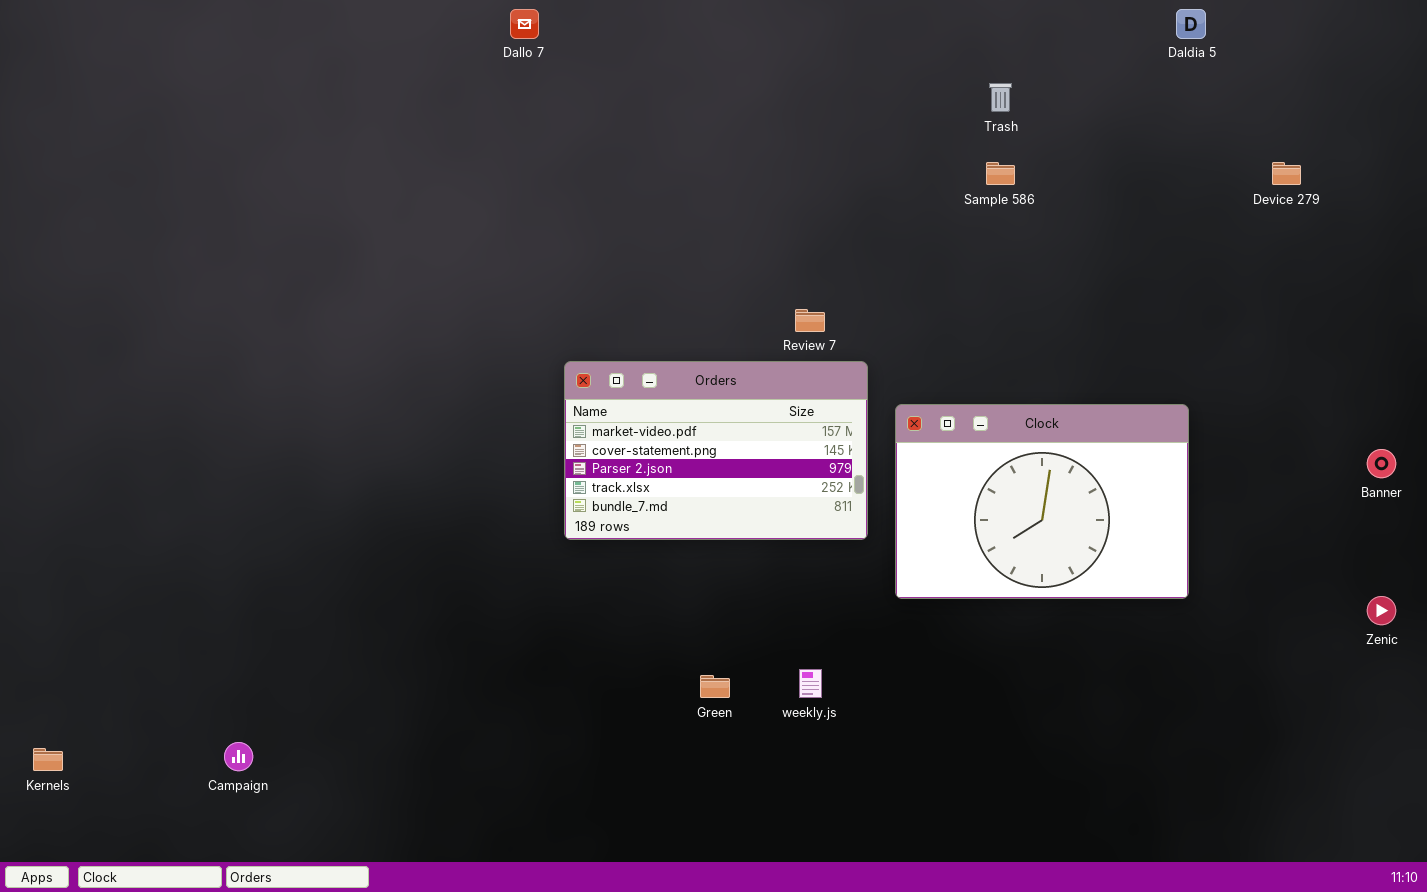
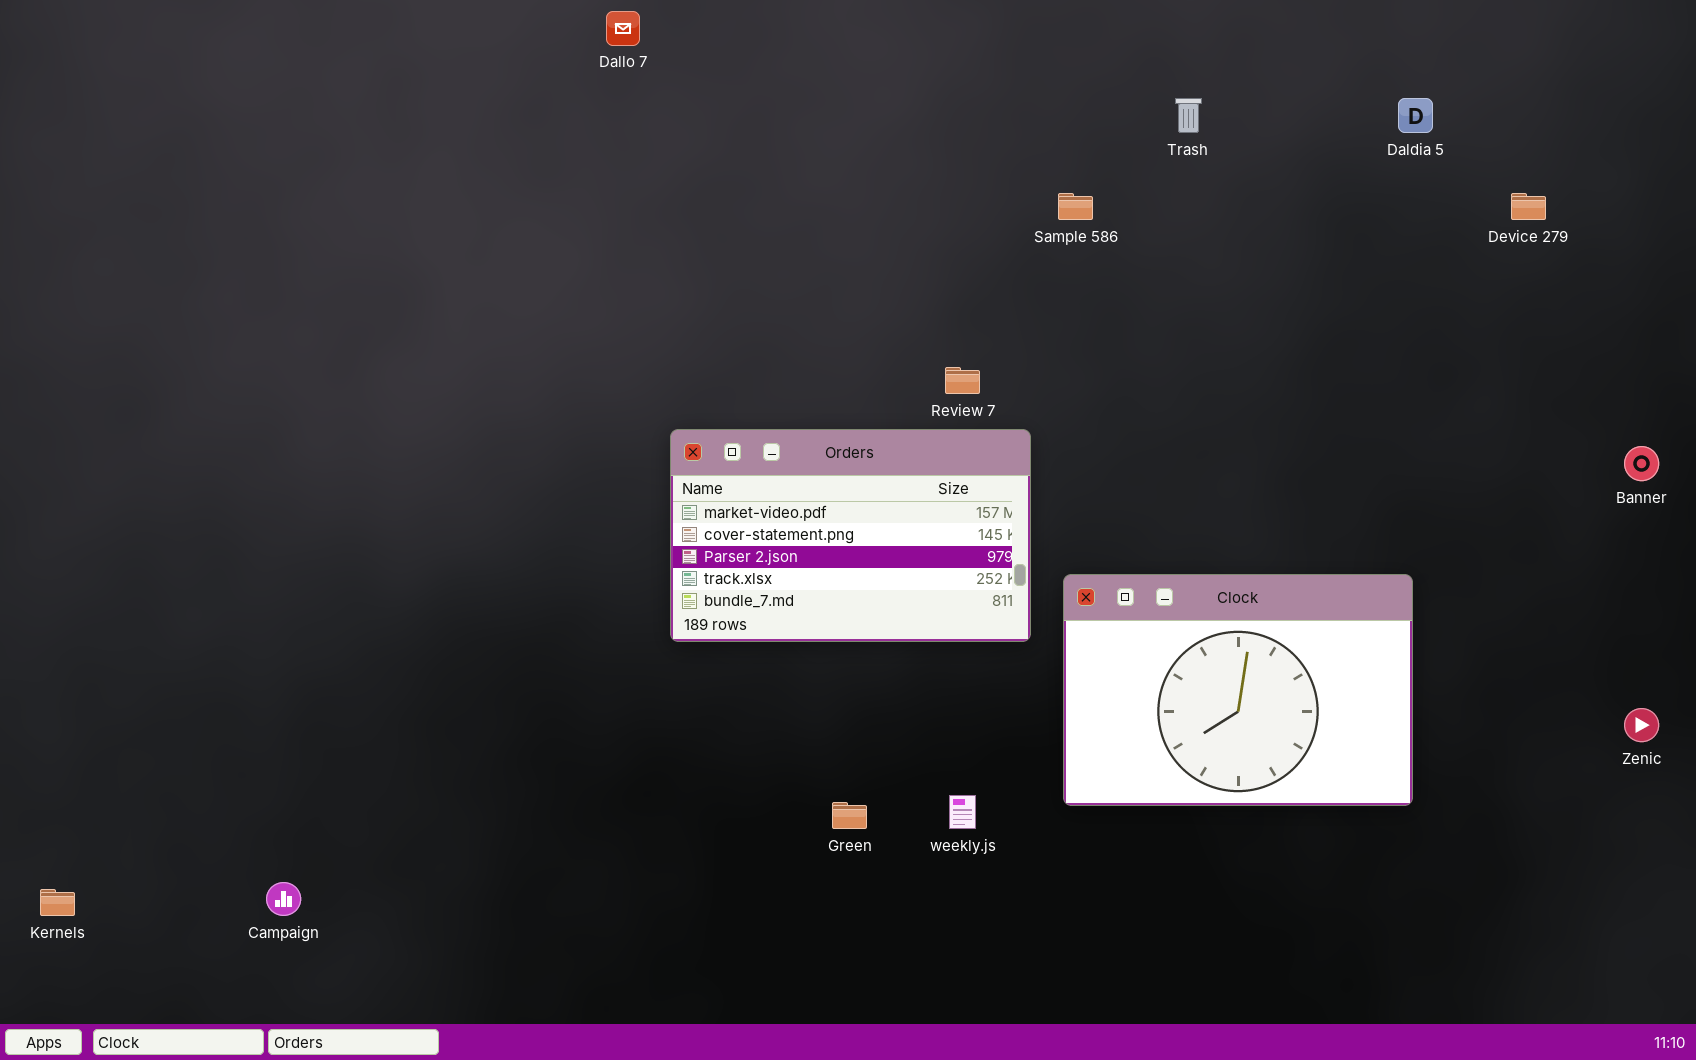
Daldia 5: [1176,9,1206,39] -> [1398,98,1433,133], moved
Sample 586: [986,162,1015,185] -> [1058,193,1093,220], moved
Clock: [895,404,1189,599] -> [1063,574,1413,806], moved
Banner: [1367,449,1396,478] -> [1624,446,1659,481], moved

